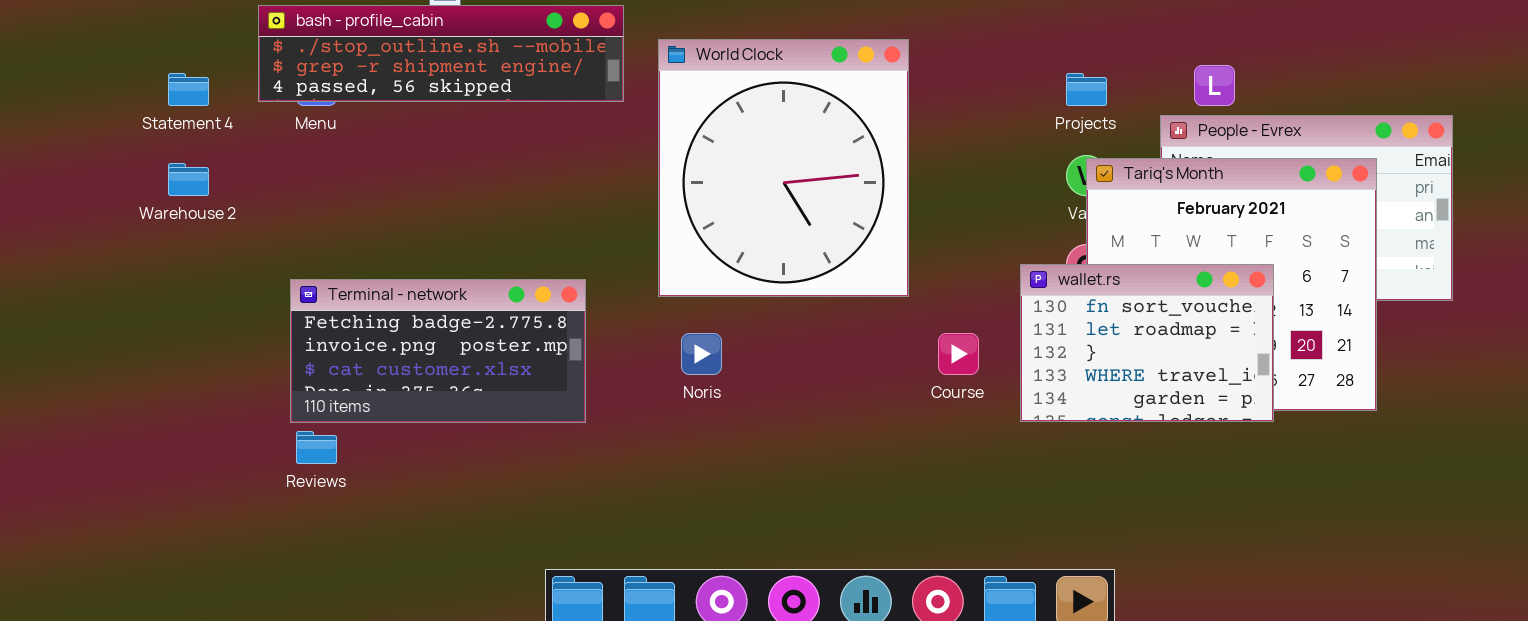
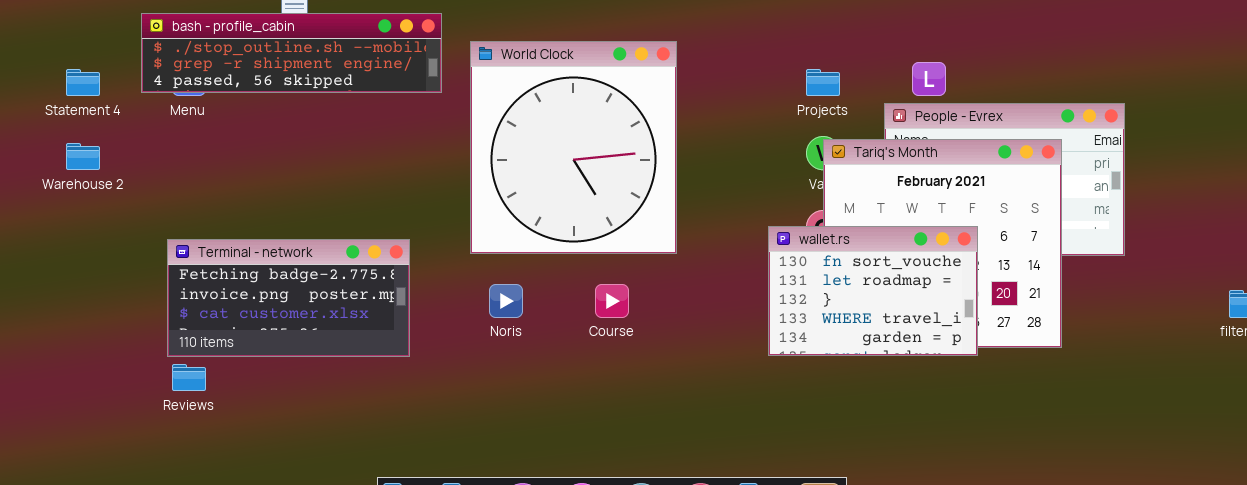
Course: [938,333,979,375] -> [595,284,629,318], moved

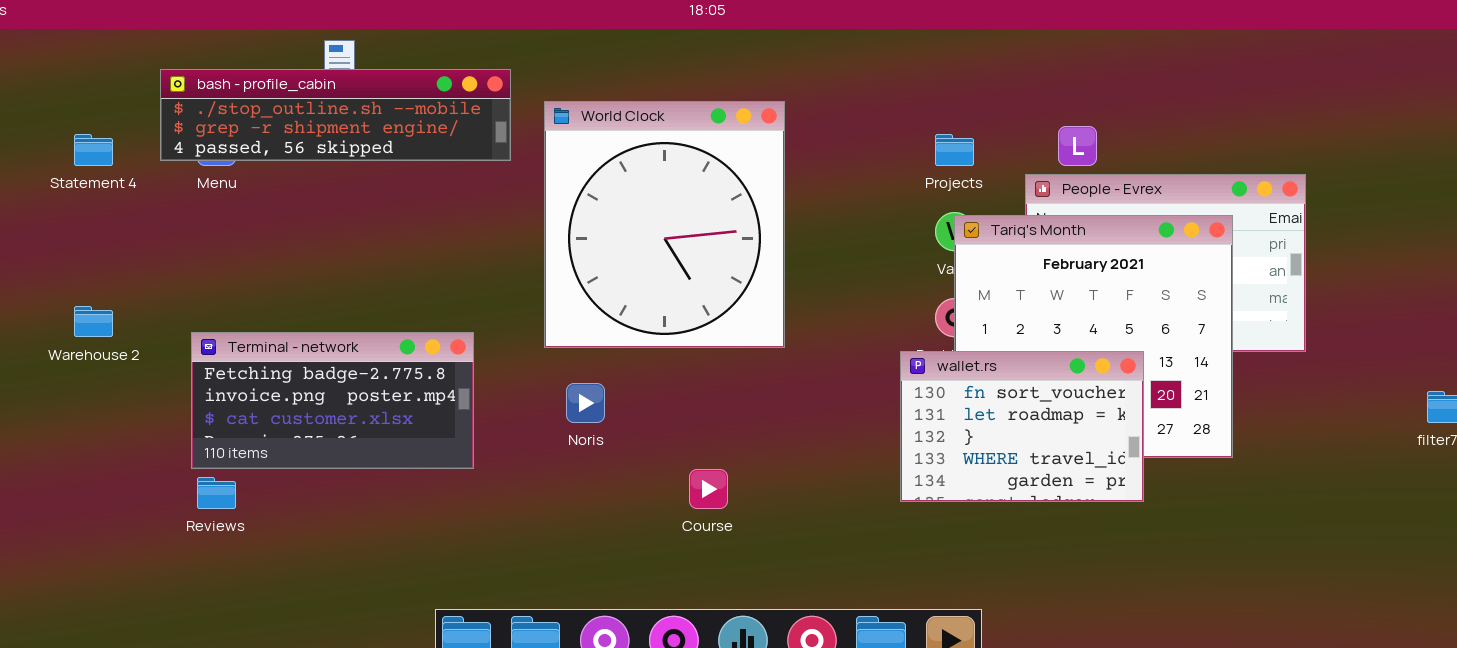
Warehouse 2: [66,143,100,170] -> [74,306,113,337], moved
wallet.rs: [768,226,978,356] -> [900,351,1144,502], moved
Course: [595,284,629,318] -> [689,469,728,509], moved

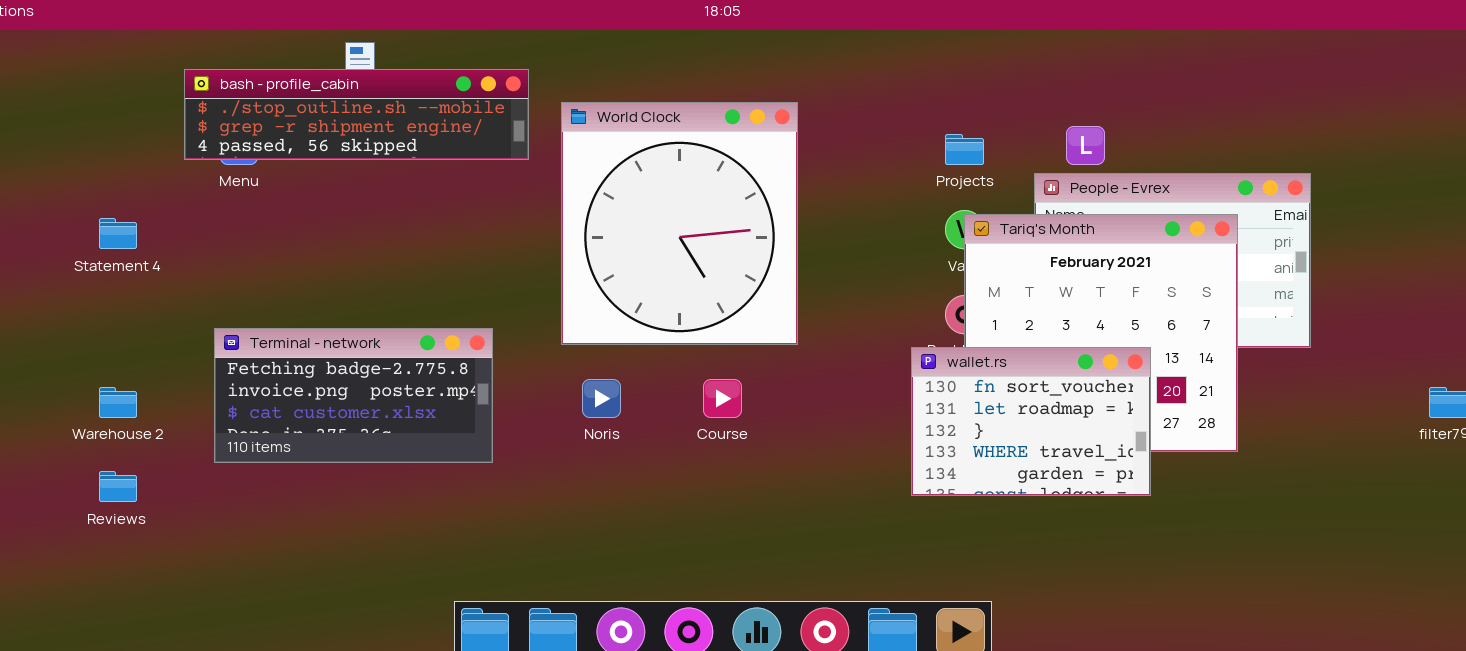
Statement 4: [74,134,113,166] -> [99,218,137,249], moved
Warehouse 2: [74,306,113,337] -> [99,387,137,418], moved
Course: [689,469,728,509] -> [703,379,742,418], moved
Reviews: [197,477,236,509] -> [99,471,137,502], moved

